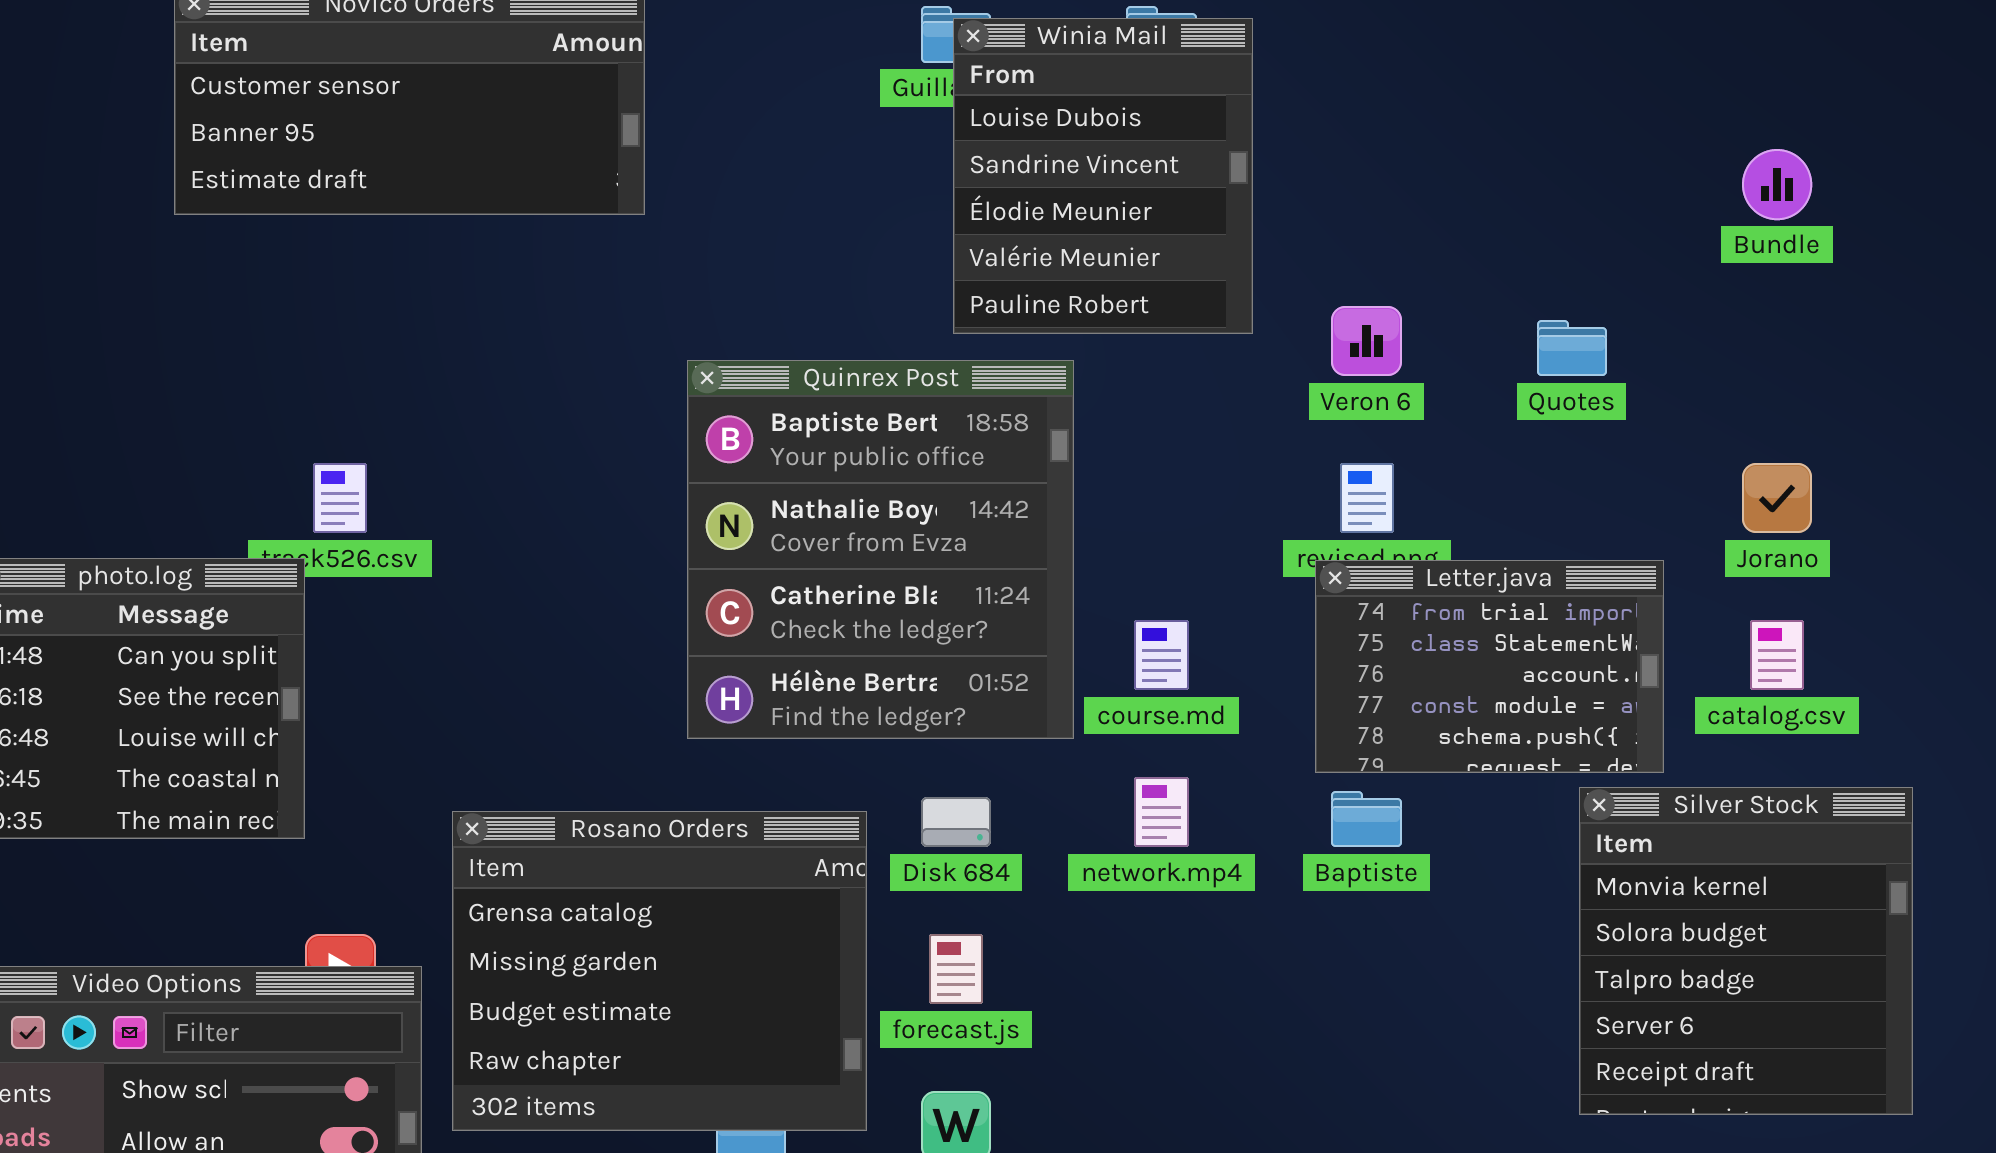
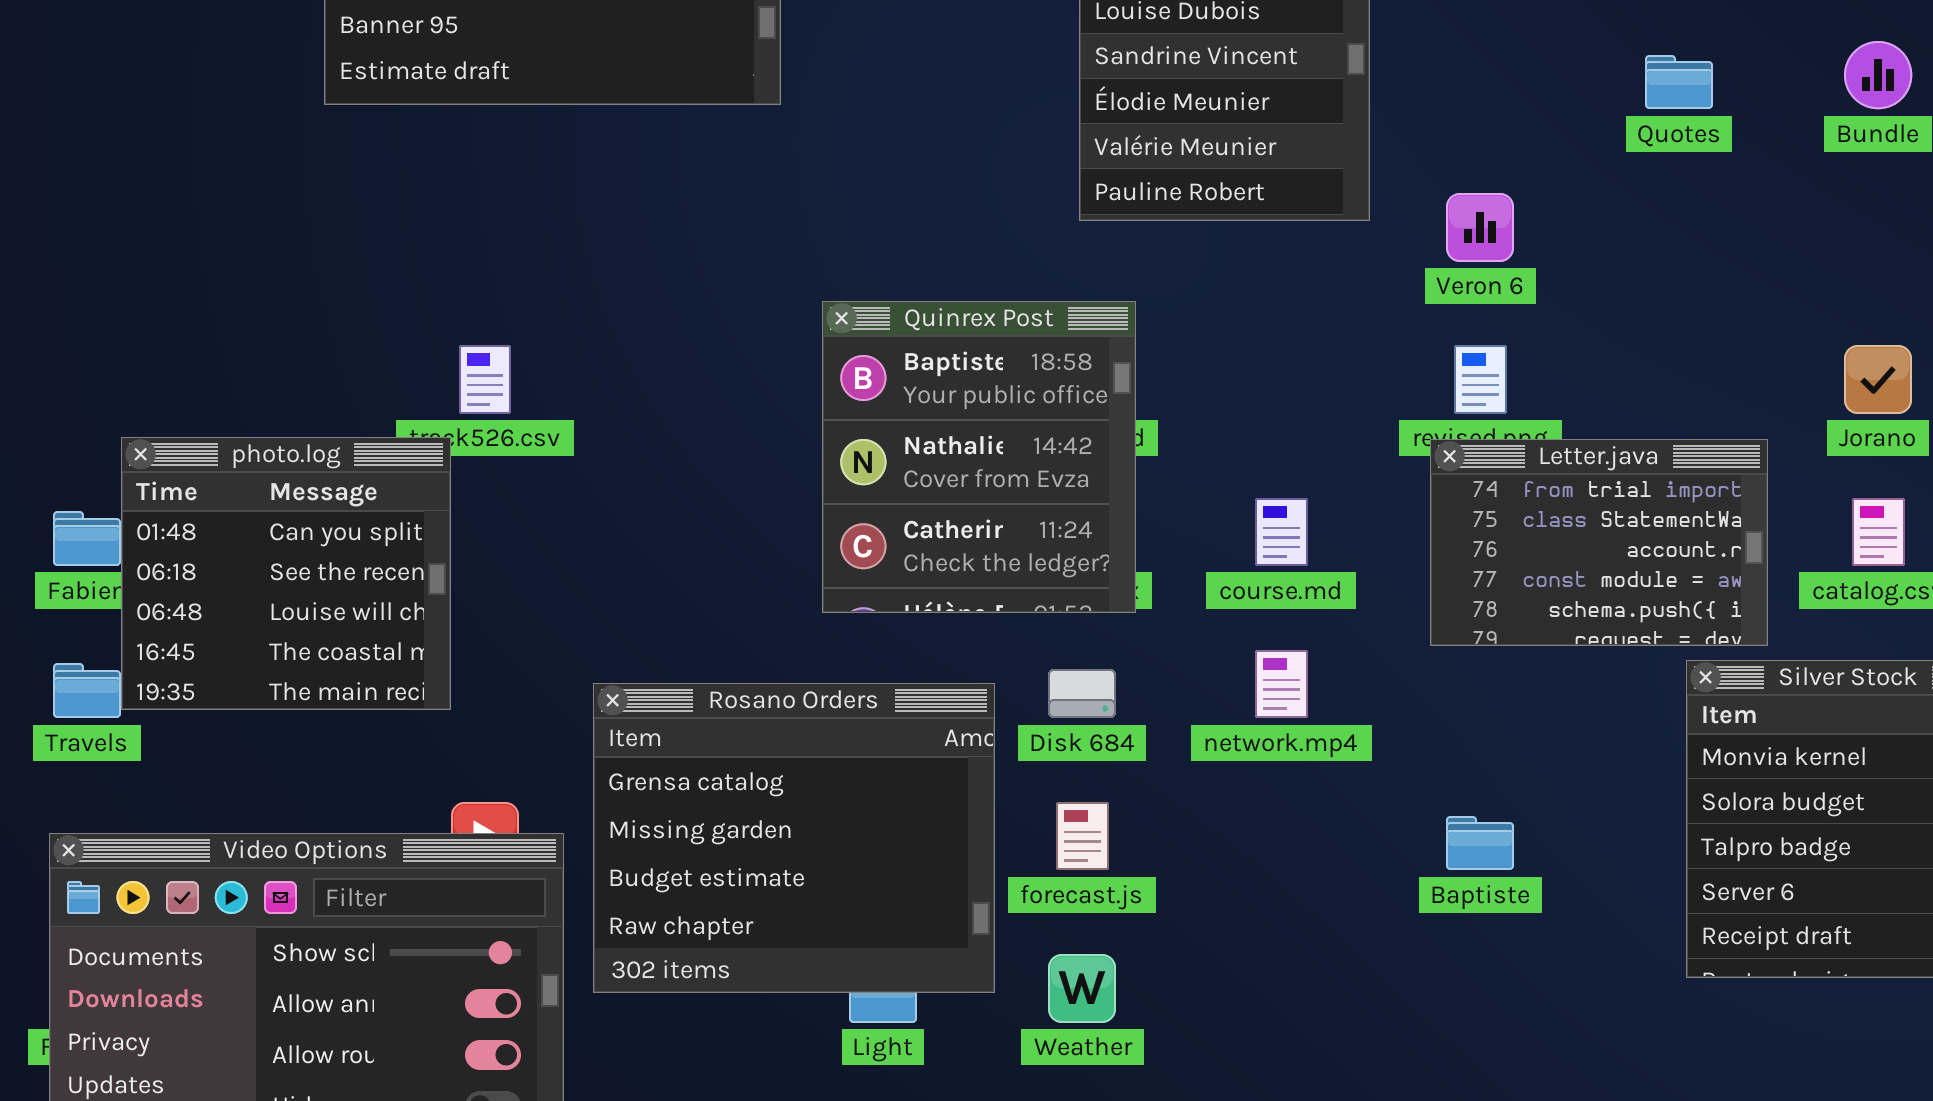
Quotes: [1537,320,1607,376] -> [1645,55,1713,109], moved
Quinrex Post: [687,360,1074,739] -> [822,301,1136,613], resized
Baptiste: [1331,791,1402,847] -> [1446,816,1514,870], moved

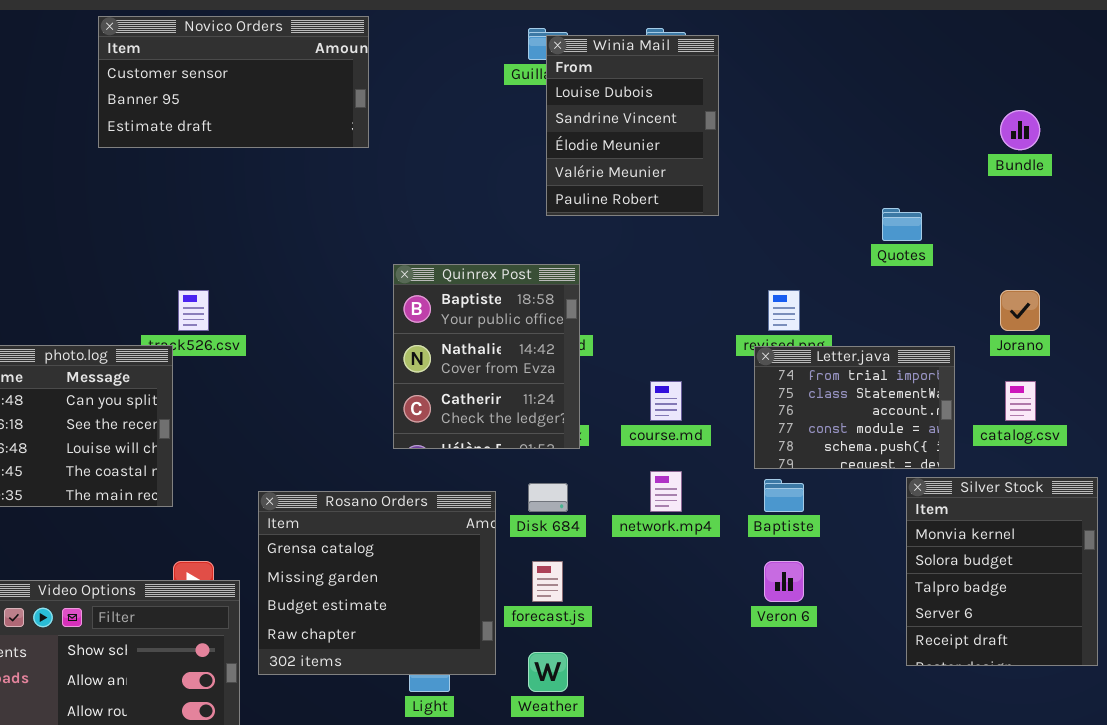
Quotes: [1645,55,1713,109] -> [882,208,922,241], moved
Veron 6: [1446,193,1514,262] -> [764,561,804,602], moved
Baptiste: [1446,816,1514,870] -> [764,479,804,512], moved

